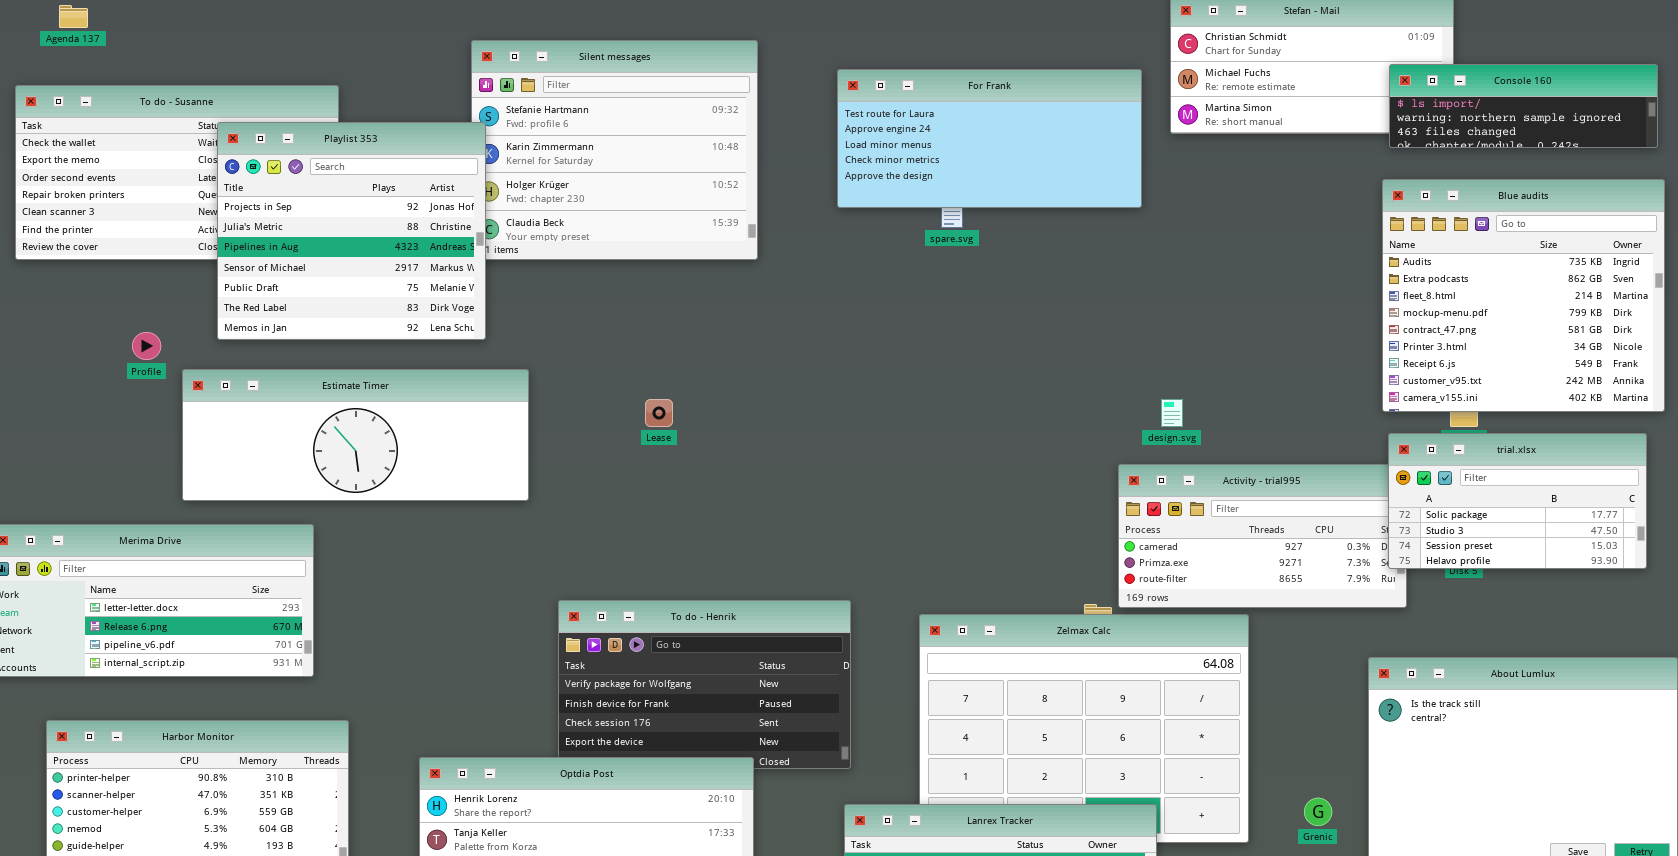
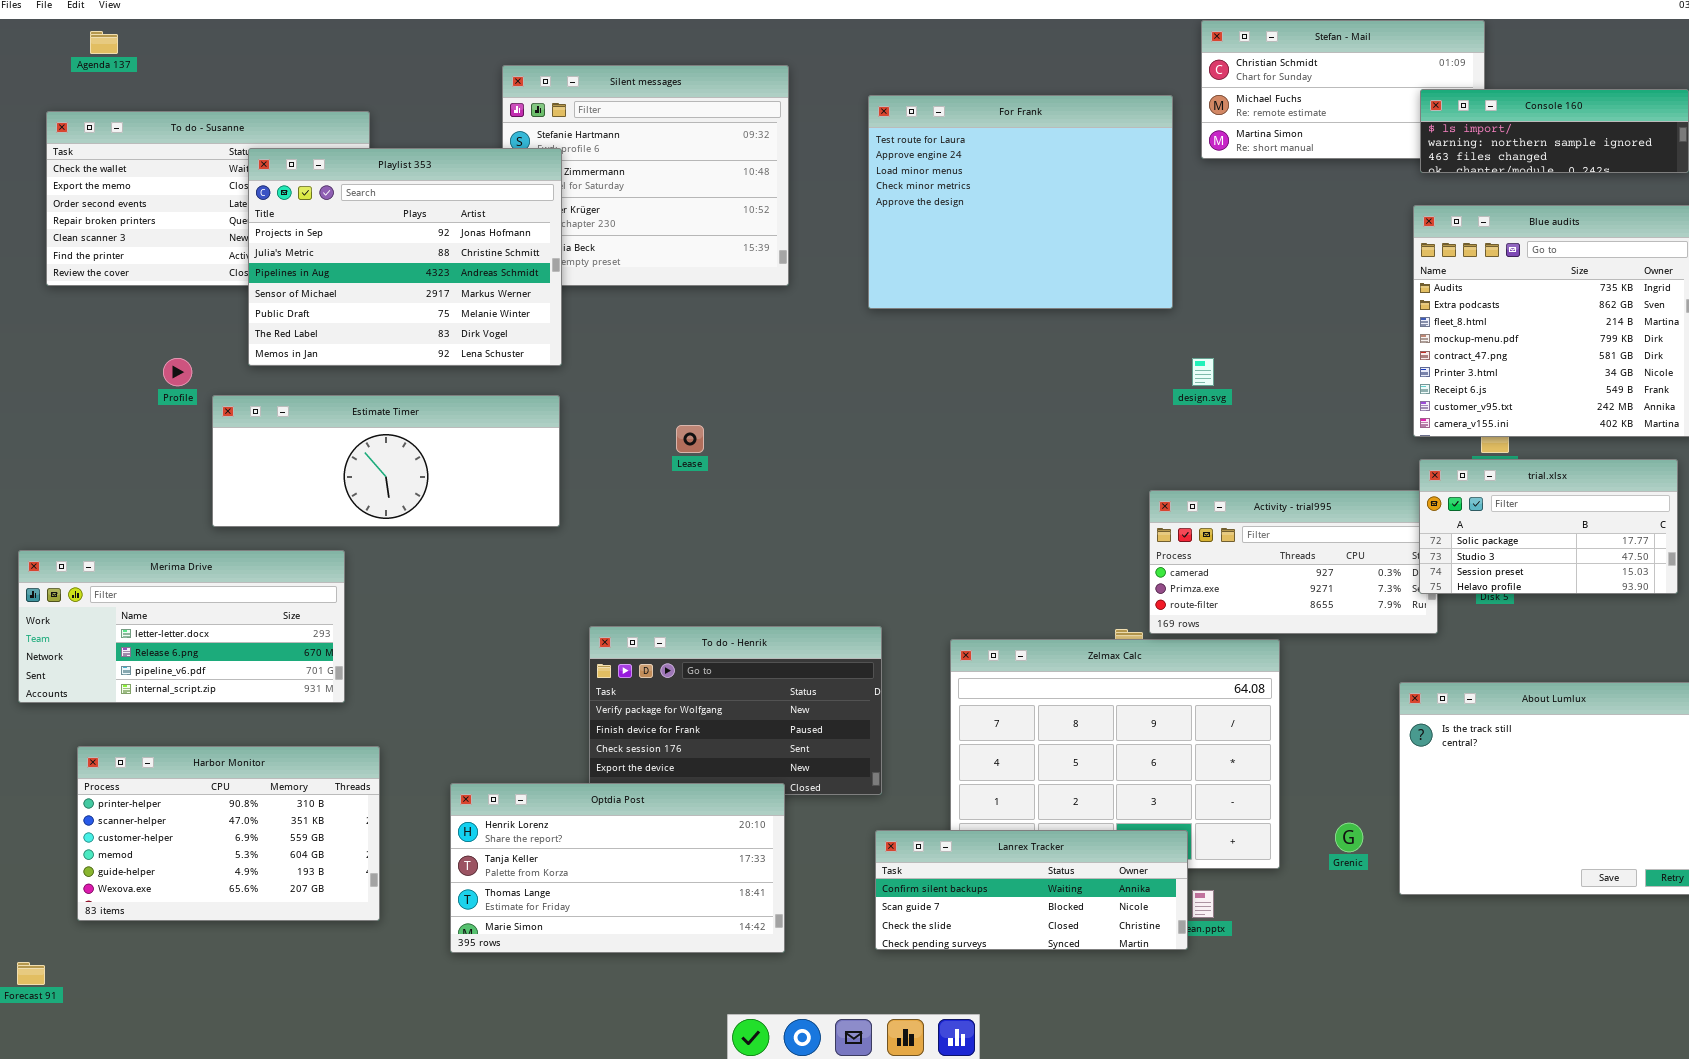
For Frank: [837,69,1142,208] -> [868,95,1173,309], resized
Playlist 353: [217,122,486,340] -> [248,148,562,366], resized
design.svg: [1161,399,1183,427] -> [1192,358,1214,386], moved

